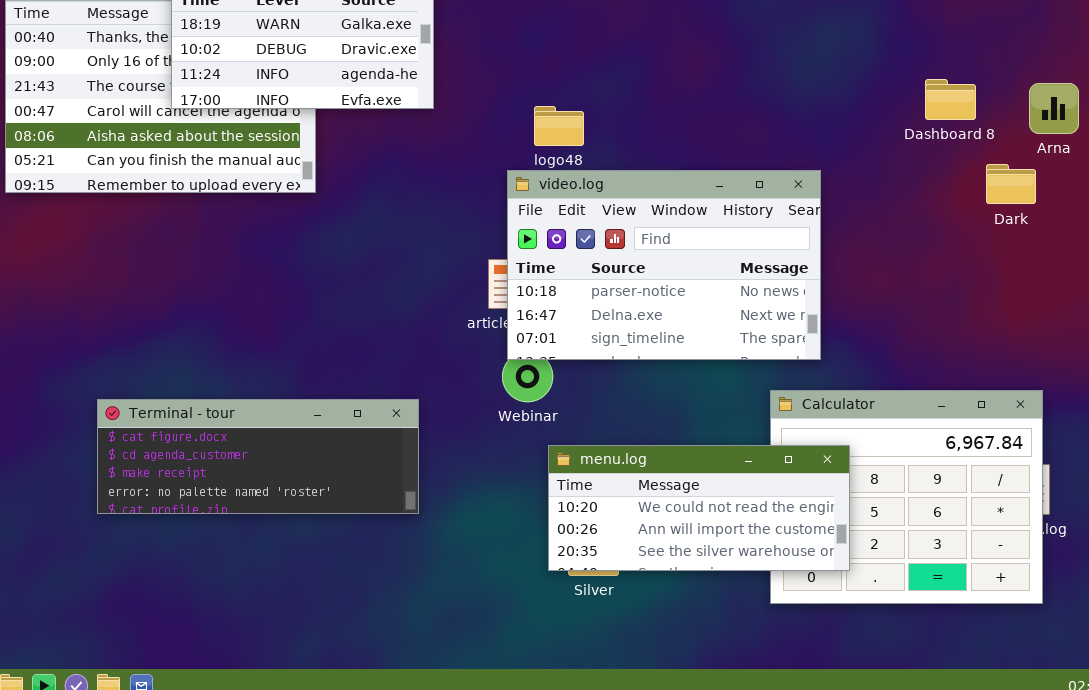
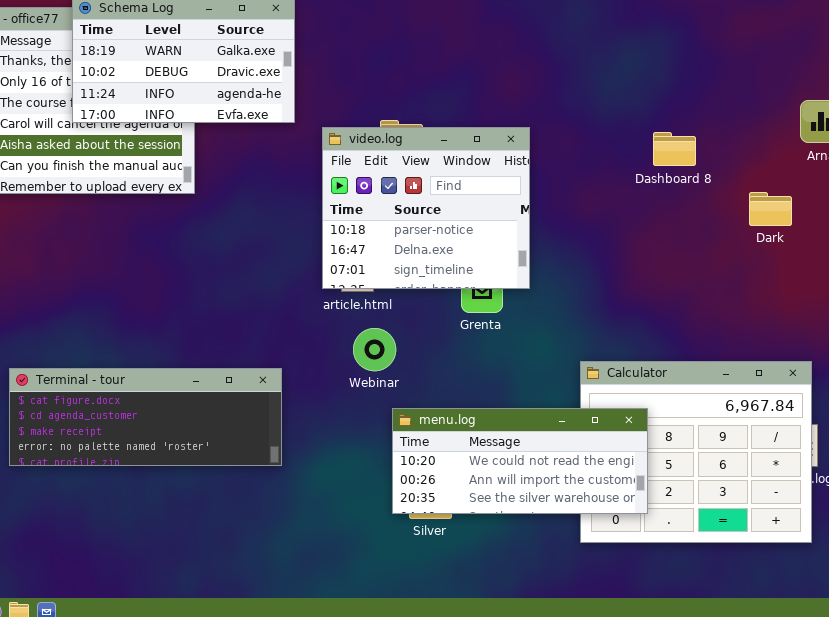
Dashboard 8: [925,79,976,120] -> [653,132,696,166], moved
Dark: [986,164,1036,204] -> [749,192,792,226], moved
video.log: [507,170,821,360] -> [322,127,530,289], moved, resized

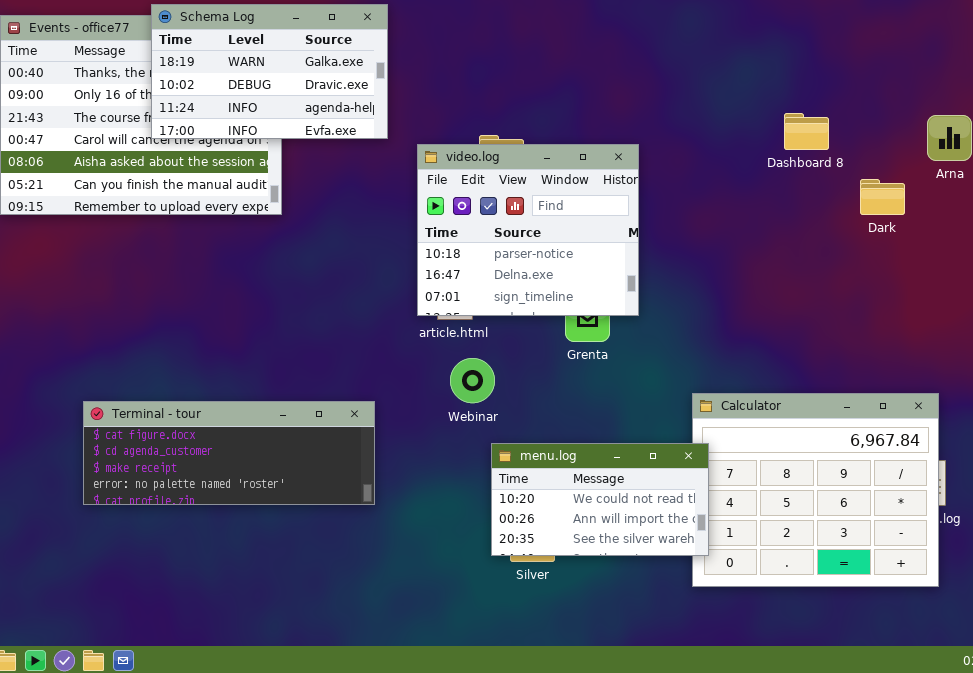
Dashboard 8: [653,132,696,166] -> [784,113,829,150], moved
Dark: [749,192,792,226] -> [860,179,905,215], moved
menu.log: [392,408,648,514] -> [491,443,709,556], resized

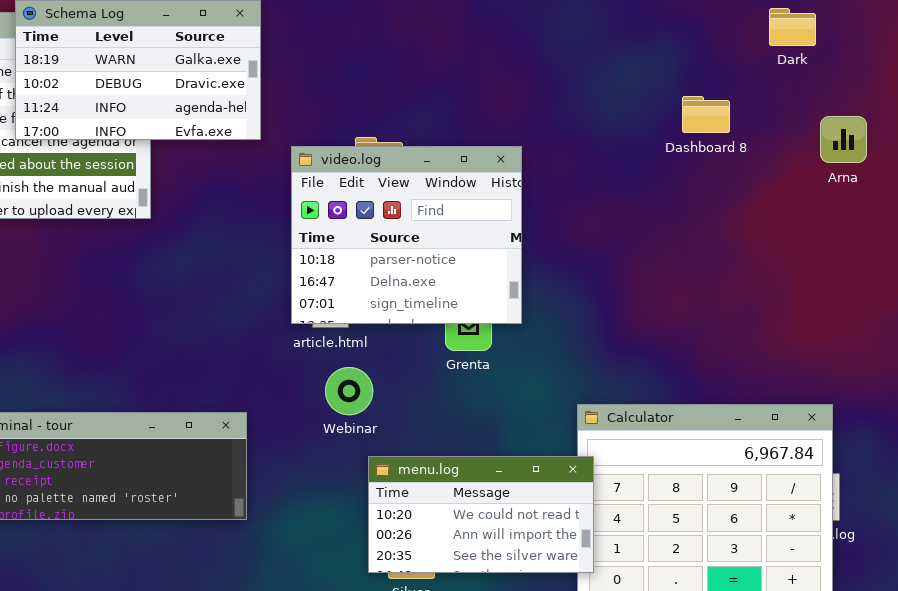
Dashboard 8: [784,113,829,150] -> [682,96,730,133], moved
Dark: [860,179,905,215] -> [769,8,816,46], moved

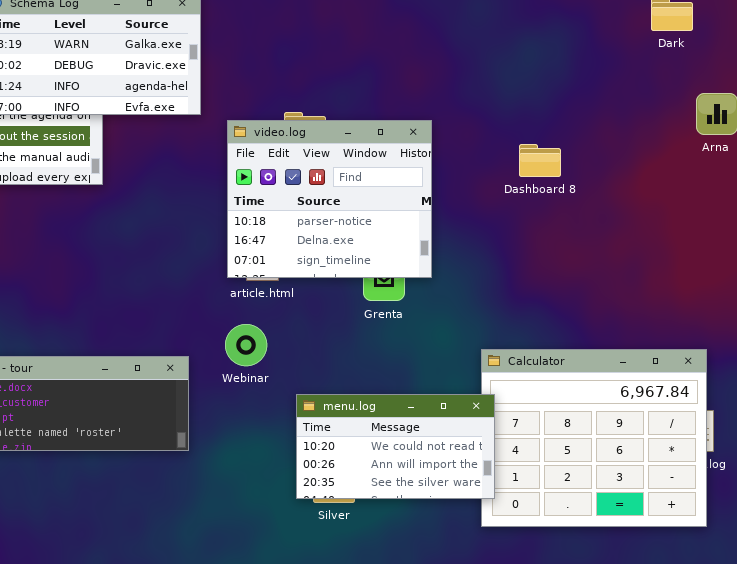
Dashboard 8: [682,96,730,133] -> [519,144,561,177], moved
Webinar: [325,367,373,415] -> [225,324,267,366], moved

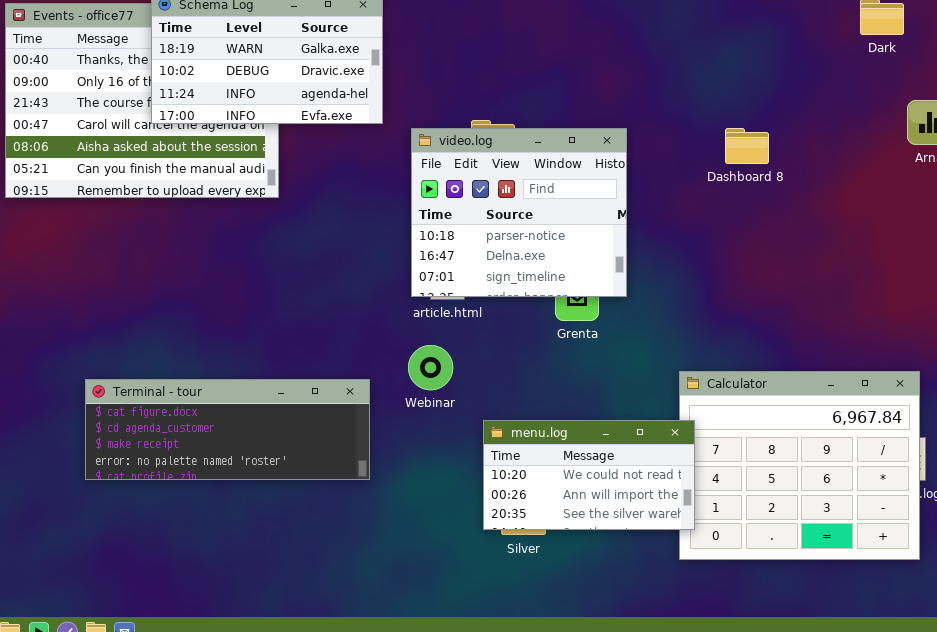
Dashboard 8: [519,144,561,177] -> [725,128,769,164], moved

